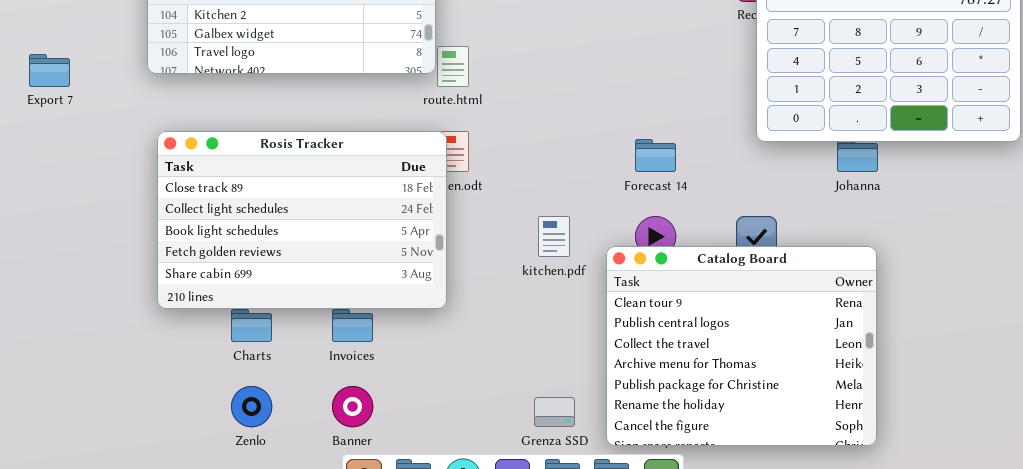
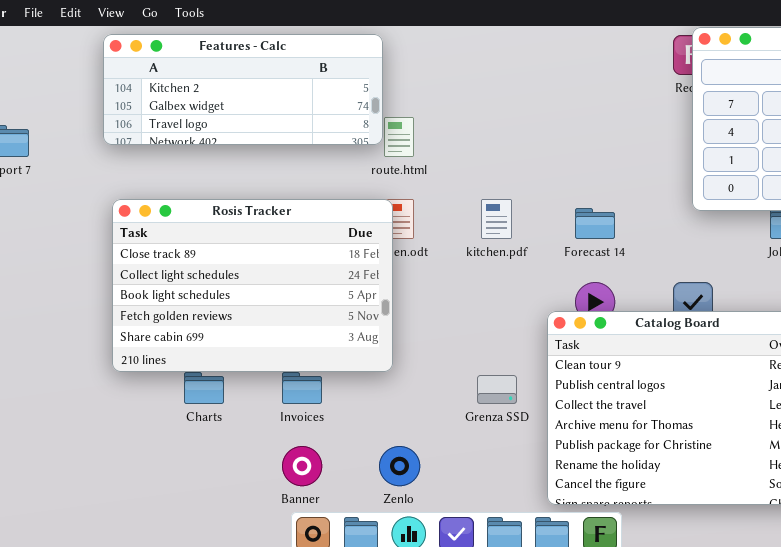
kitchen.pdf: [538,216,570,257] -> [481,199,512,239], moved
Zenlo: [231,386,272,427] -> [379,446,420,486], moved
Grenza SSD: [534,397,575,427] -> [477,375,517,404], moved

